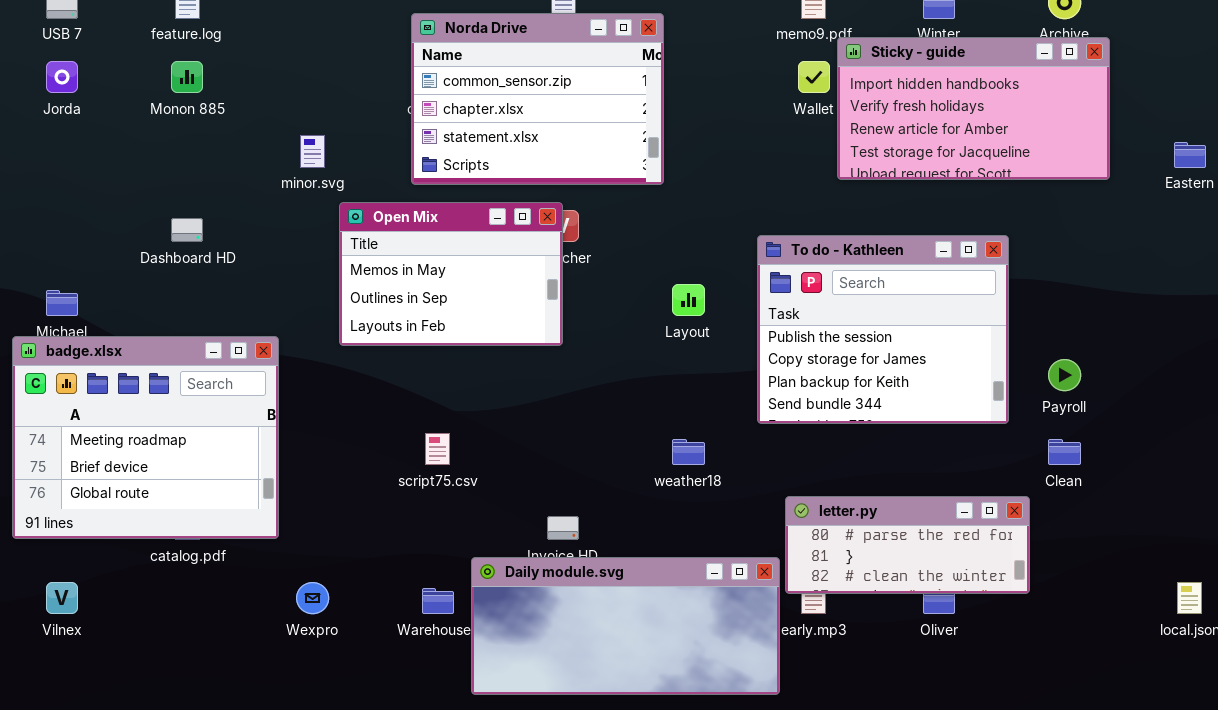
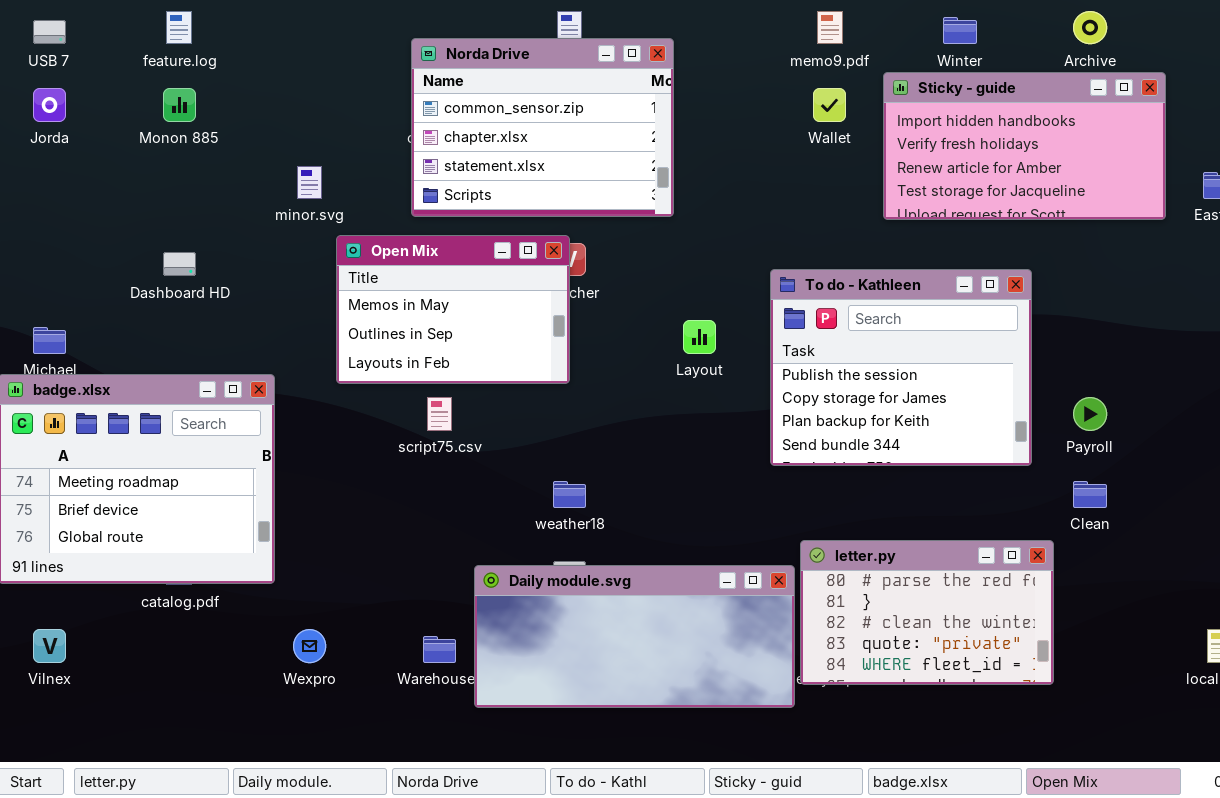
Sticky - guide: [837,37,1110,180] -> [883,72,1166,220], moved
script75.csv: [425,433,450,465] -> [427,397,452,431], moved
weather18: [672,439,705,465] -> [553,481,586,508], moved
letter.py: [785,496,1030,594] -> [800,540,1054,685], resized
Daily module.svg: [471,557,780,695] -> [474,565,795,708], moved

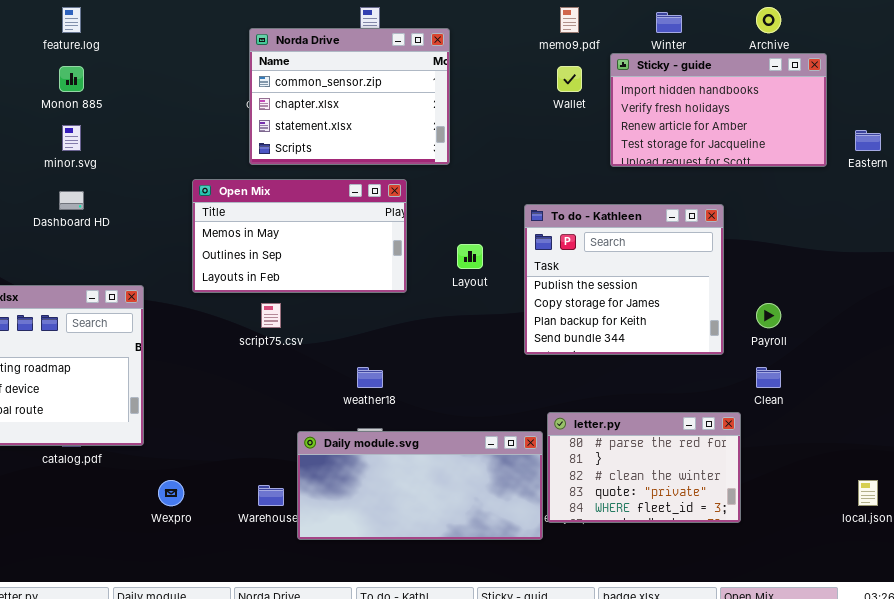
minor.svg: [297,166,322,199] -> [62,125,81,151], moved
Open Mix: [336,235,570,384] -> [192,179,407,293], resized

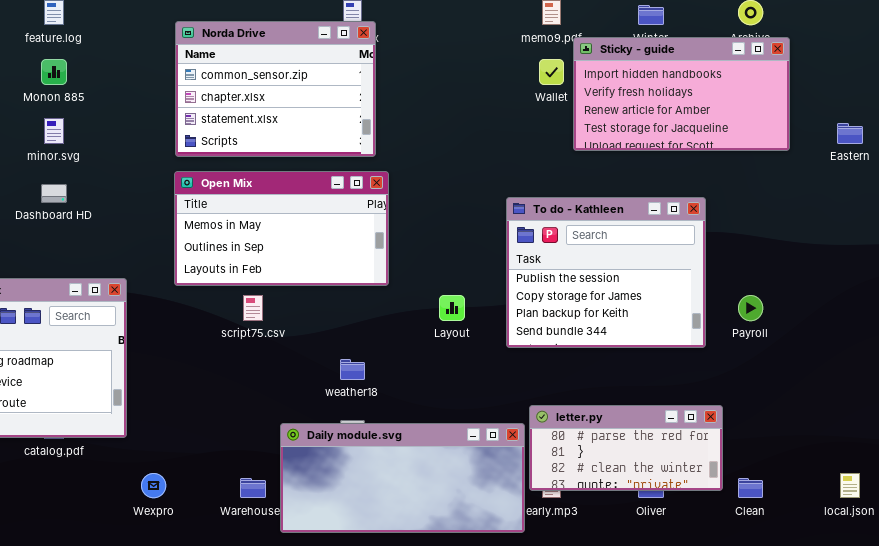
Norda Drive: [249,28,450,165] -> [175,21,376,157], moved
Sticky - guide: [610,53,827,167] -> [573,37,790,151], moved
Layout: [457,244,483,269] -> [439,295,465,321], moved
Clean: [756,367,781,388] -> [738,478,763,498], moved
letter.py: [547,412,741,523] -> [529,405,723,491], resized

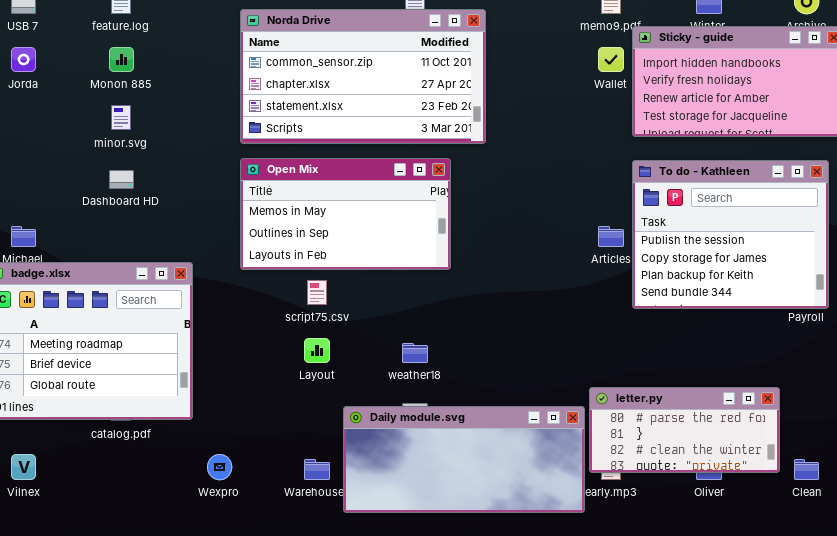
Norda Drive: [175,21,376,157] -> [240,9,486,144], resized
To do - Kathleen: [506,197,706,348] -> [632,160,829,309], moved
Layout: [439,295,465,321] -> [304,338,330,363], moved

